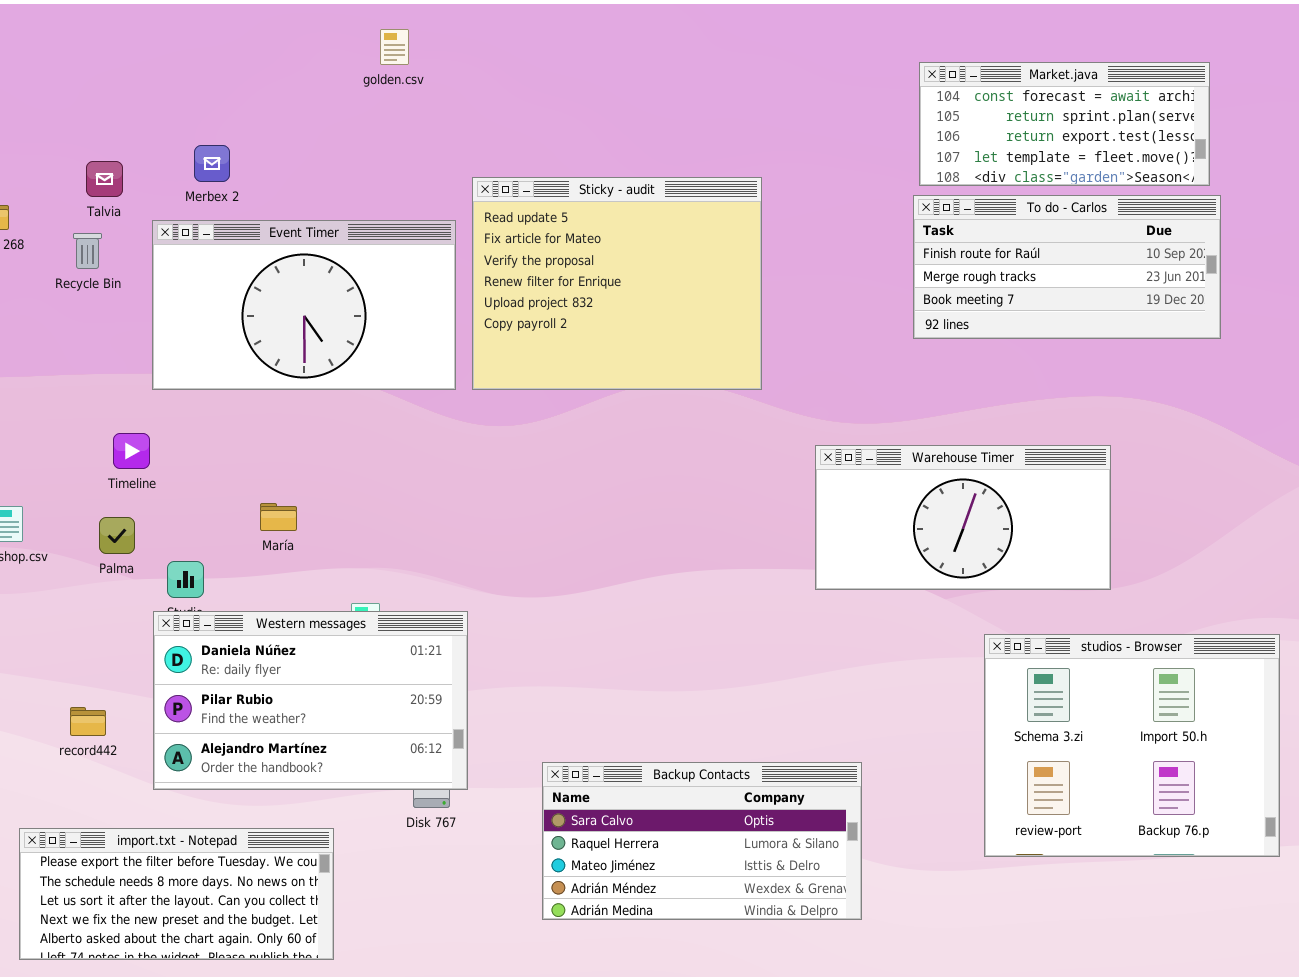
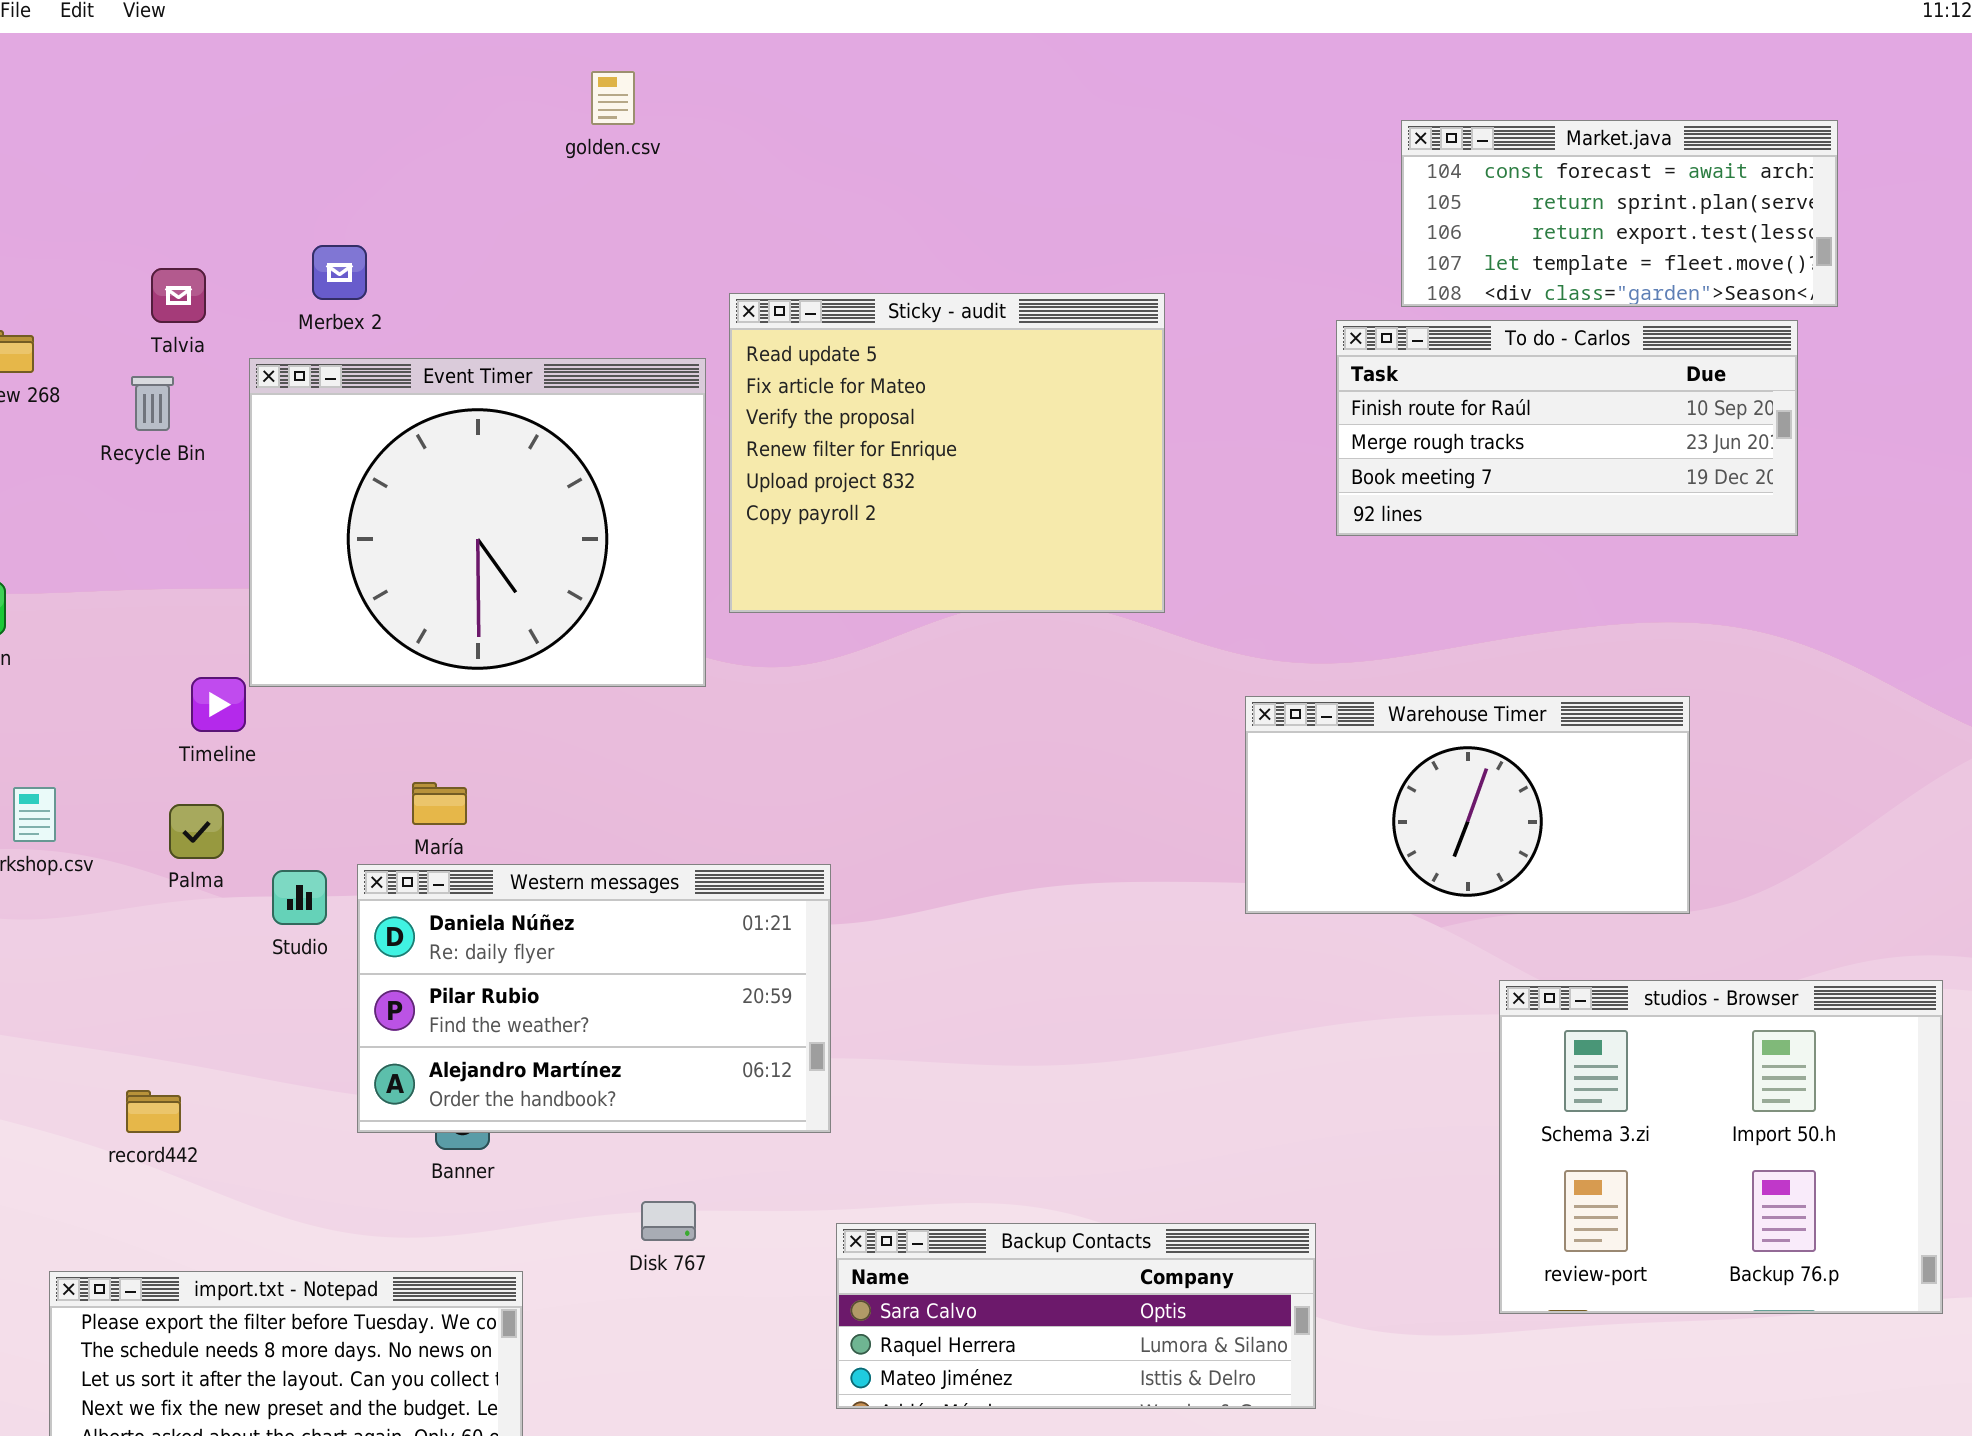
To do - Carlos: [913,195,1221,339] -> [1336,320,1798,536], moved
Event Timer: [152,220,456,390] -> [249,358,706,687], resized
Western messages: [153,611,468,790] -> [357,864,831,1133], moved
Backup Contacts: [542,762,862,920] -> [836,1223,1316,1409], resized

